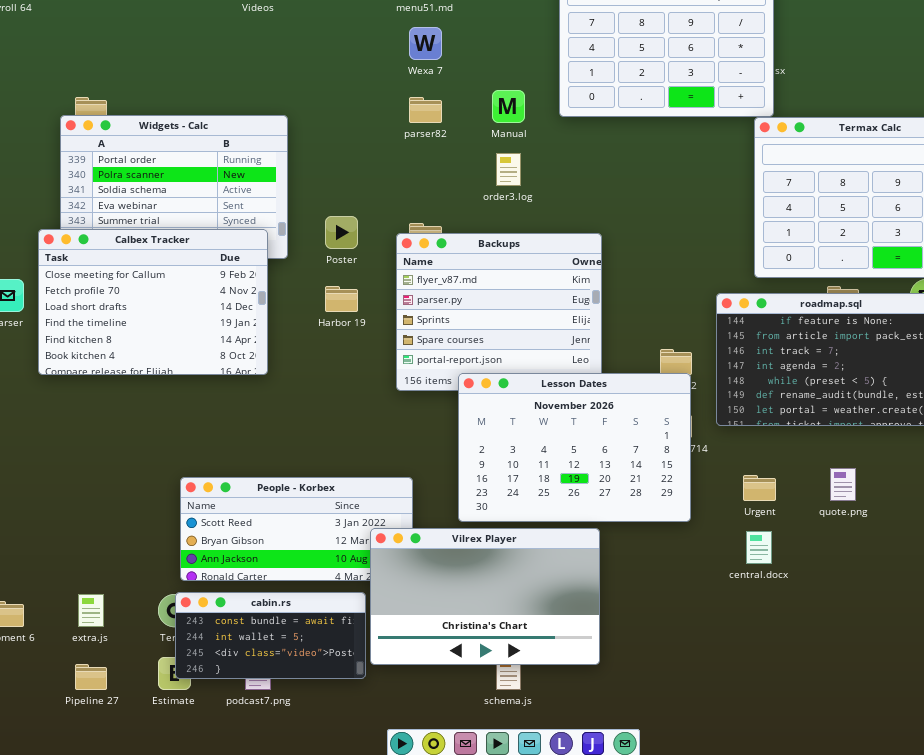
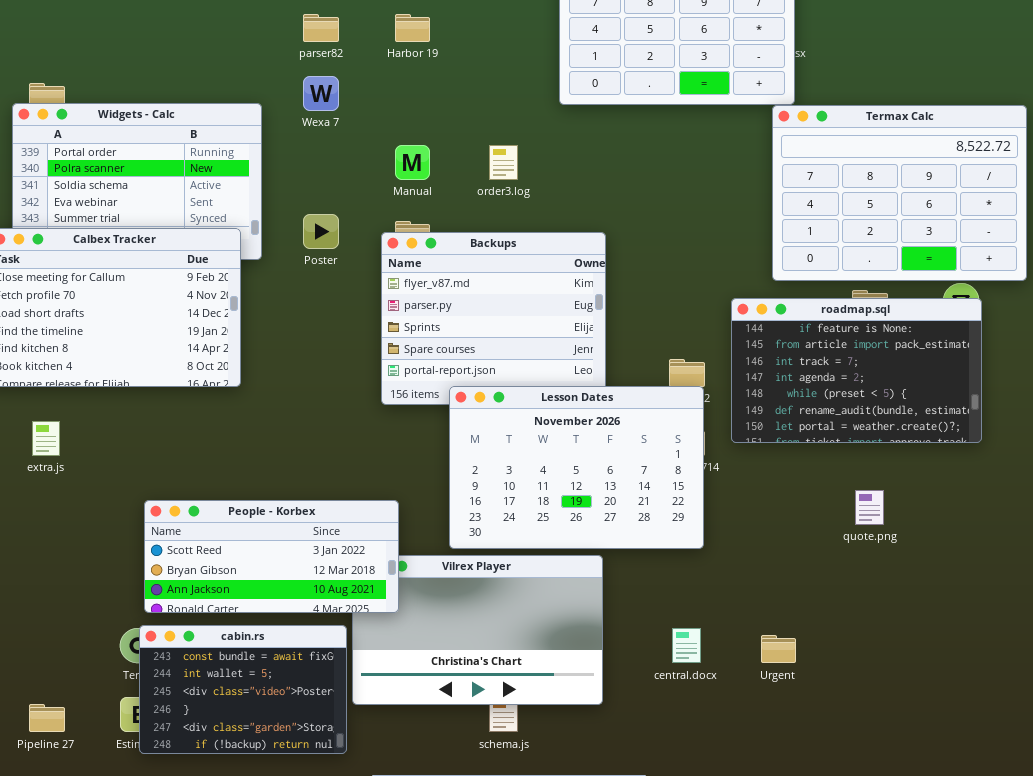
Wexa 7: [409,27,442,60] -> [303,76,339,111], moved
Manual: [492,90,525,123] -> [395,145,430,180], moved
parser82: [409,97,442,123] -> [303,14,339,42], moved
Harbor 19: [325,286,358,312] -> [395,14,430,42], moved
Urgent: [743,475,776,501] -> [761,635,796,663], moved
People - Korbex: [180,477,413,581] -> [144,500,399,613], raised
central.docx: [746,531,772,564] -> [672,628,701,663], moved
cabin.rs: [175,592,366,679] -> [139,625,347,754], resized
extra.js: [78,594,104,627] -> [32,421,60,456], moved

